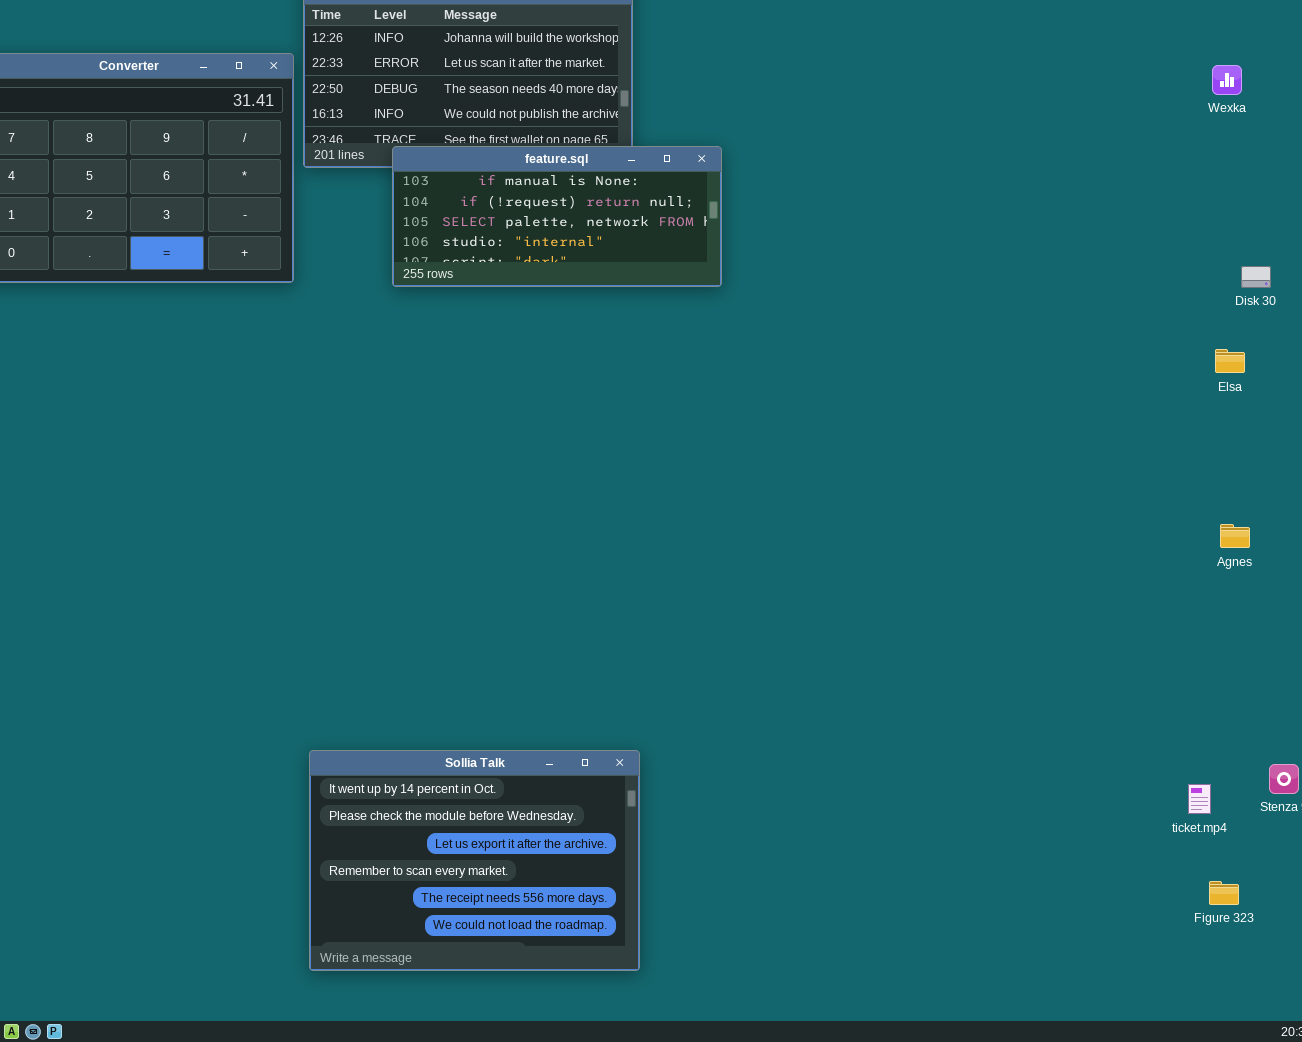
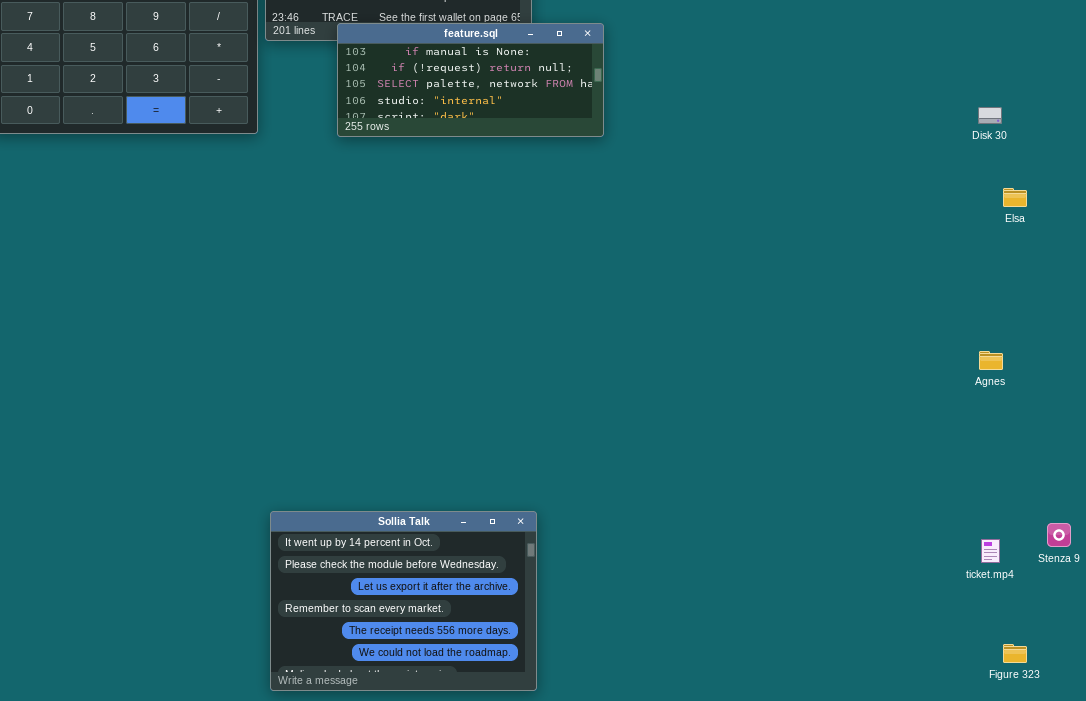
Disk 30: [1241,266,1271,288] -> [978,107,1002,124], moved
Agnes: [1220,524,1250,548] -> [979,351,1003,370], moved
Figure 323: [1209,881,1239,905] -> [1003,644,1027,663], moved

